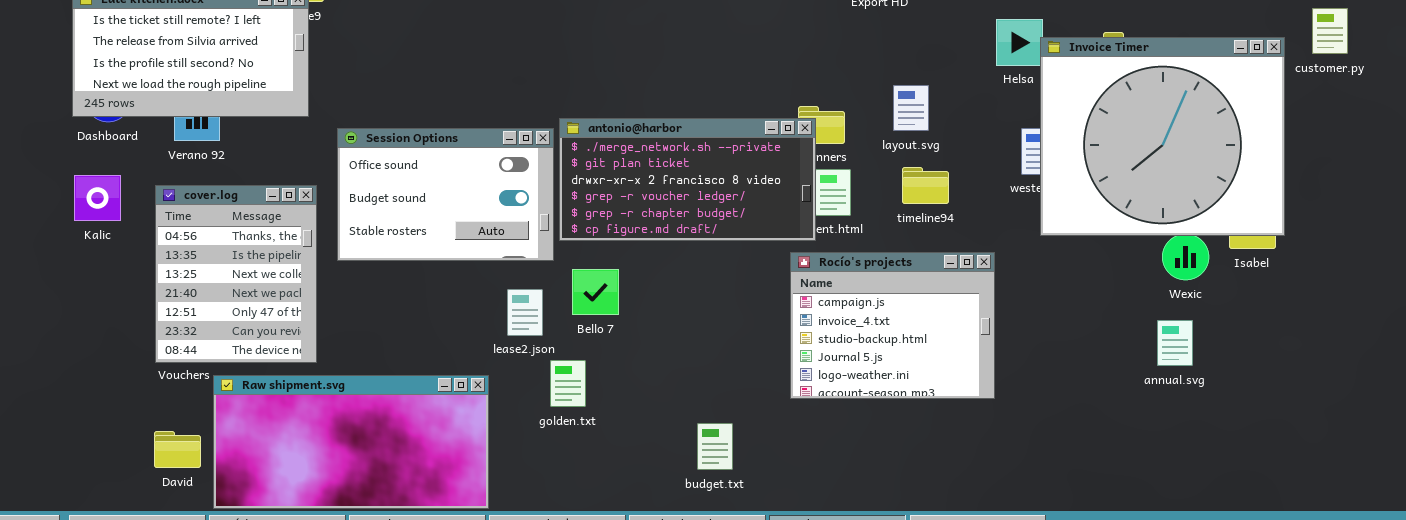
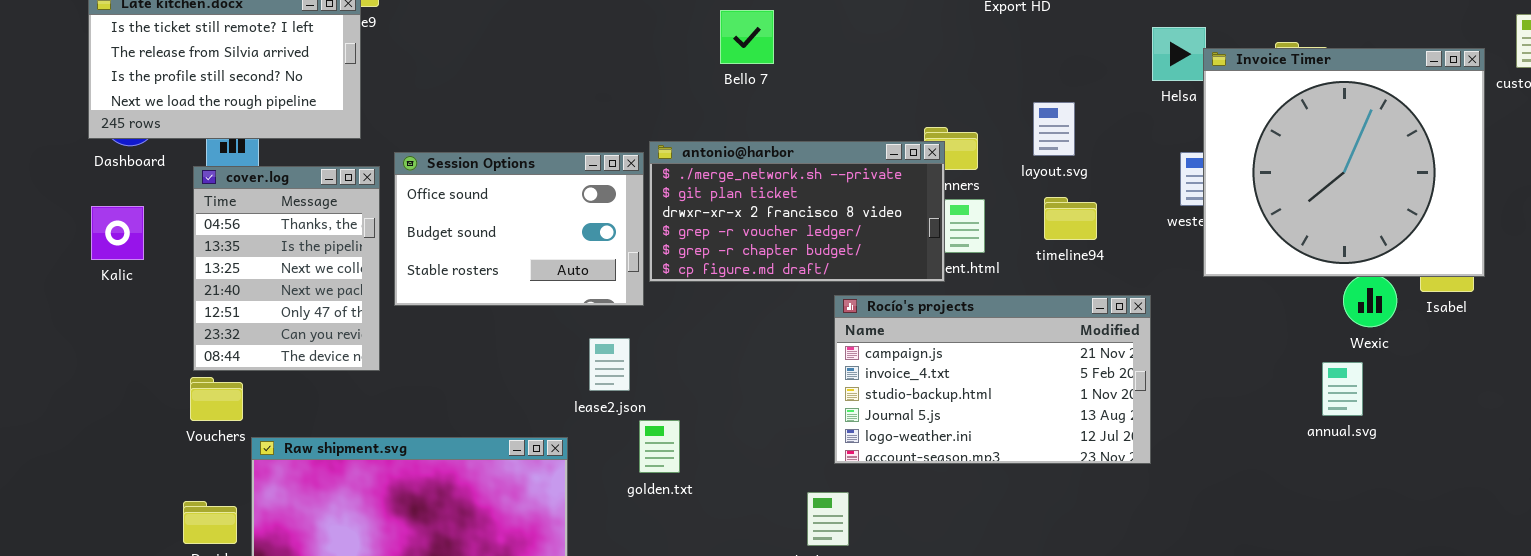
cover.log: [155,185,317,363] -> [193,166,380,371], moved
Rocío's projects: [790,252,995,399] -> [834,295,1151,464], resized
Bello 7: [572,269,619,315] -> [720,10,774,64], moved
annual.svg: [1157,320,1193,366] -> [1322,362,1363,416], moved

